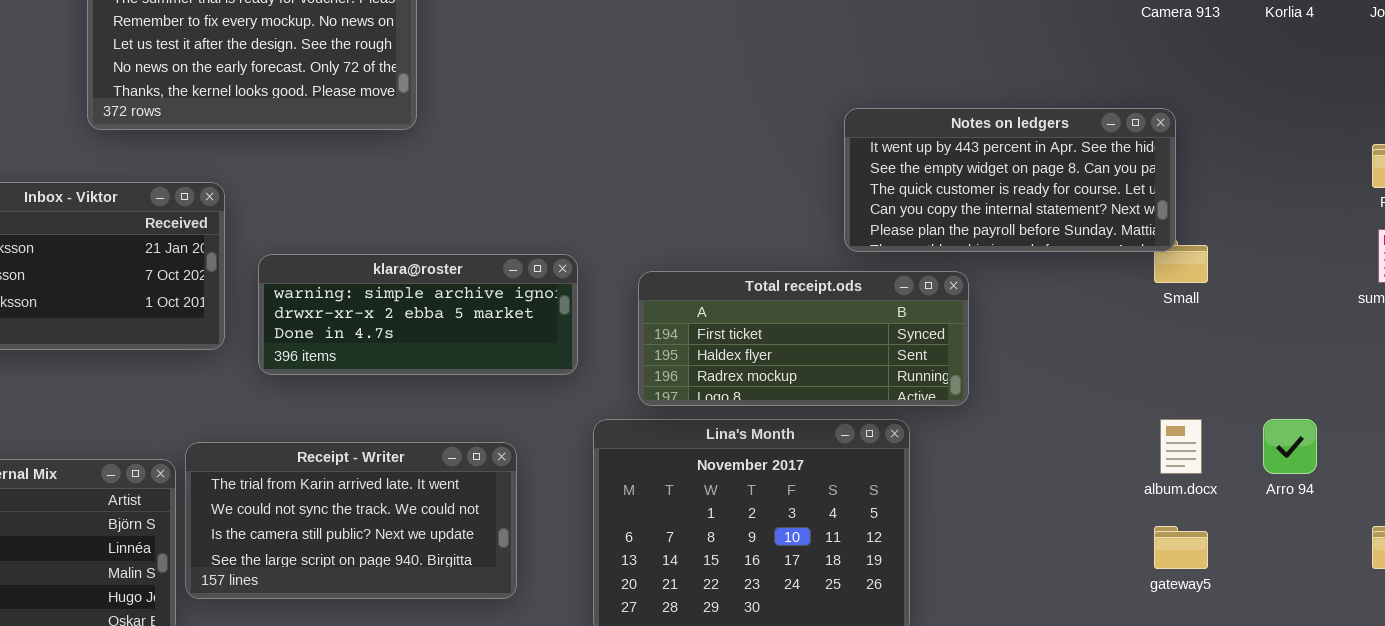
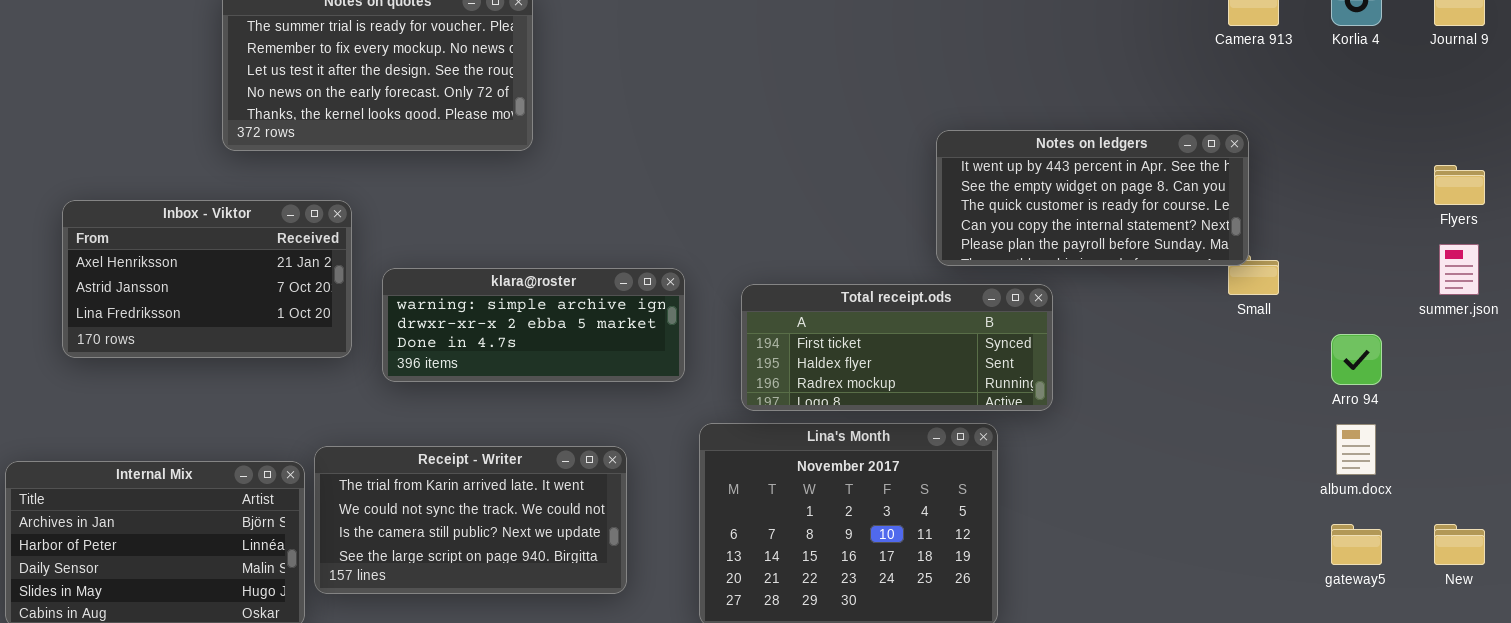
album.docx: [1160,419,1202,474] -> [1336,424,1376,475], moved
Arro 94: [1263,419,1317,474] -> [1331,334,1382,385], moved
gateway5: [1154,526,1208,569] -> [1331,524,1382,565], moved

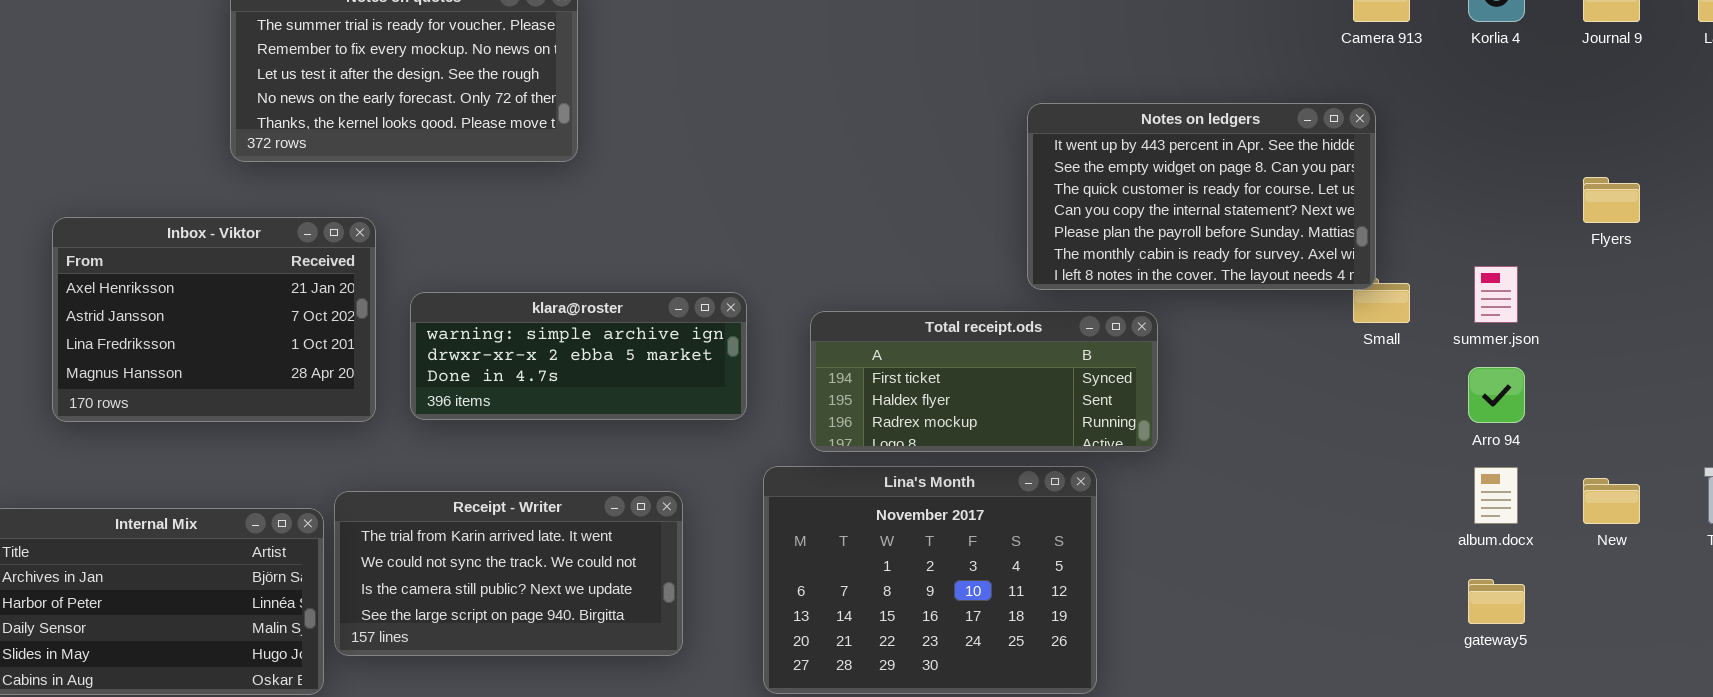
Notes on ledgers: [936,130,1249,266] -> [1027,103,1376,290], resized
Inbox - Viktor: [62,200,352,358] -> [52,217,376,422], resized
summer.json: [1439,244,1479,295] -> [1474,266,1518,323], moved
New: [1434,524,1485,565] -> [1583,478,1640,524], moved

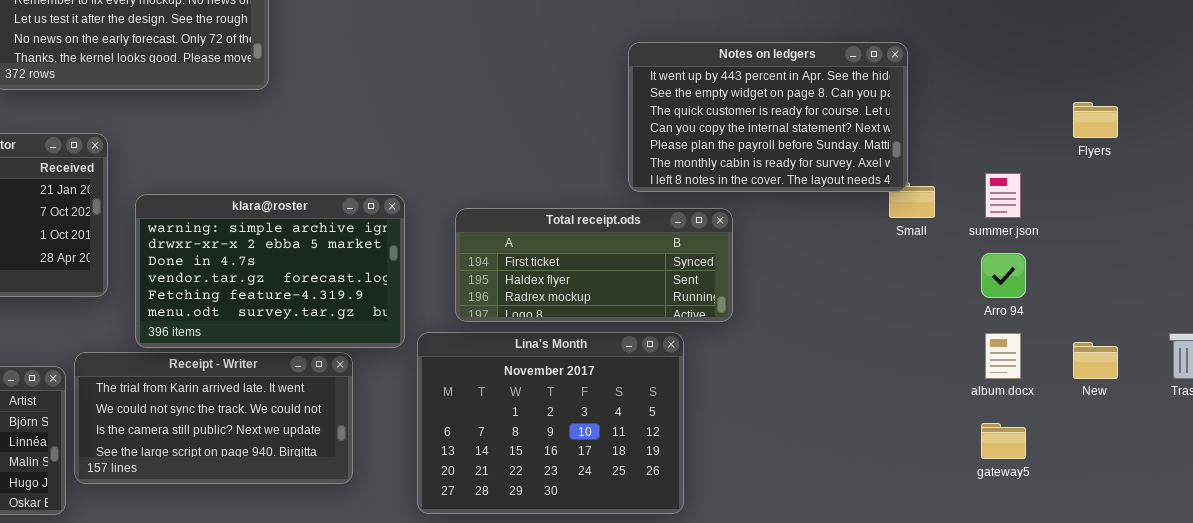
klara@roster: [410,292,747,420] -> [135,194,405,348], resized

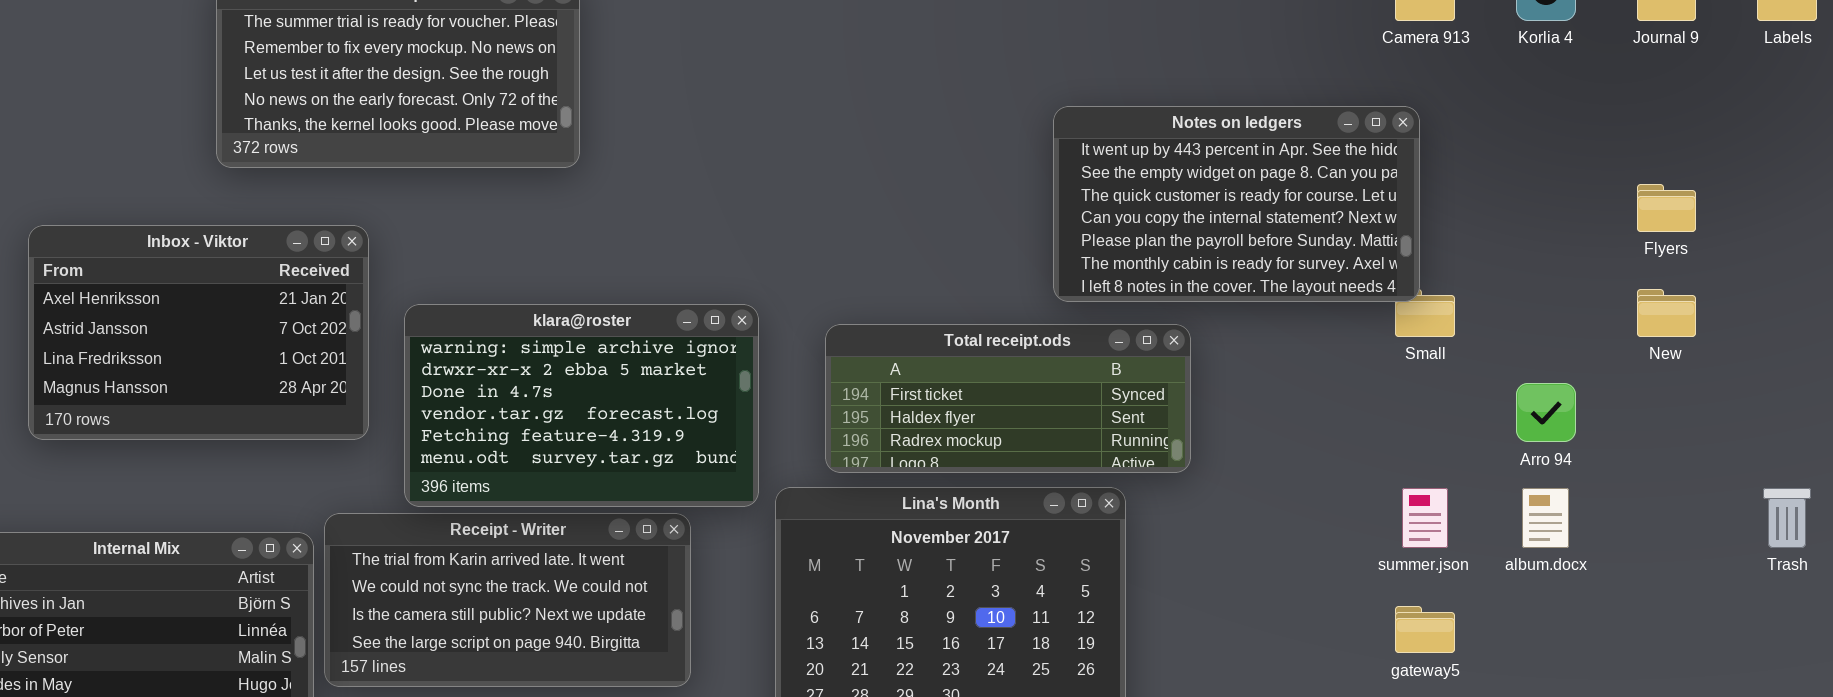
summer.json: [985,173,1021,218] -> [1402,488,1448,548], moved
New: [1073,342,1118,379] -> [1637,289,1696,337], moved
gateway5: [981,423,1026,459] -> [1395,606,1455,653], moved

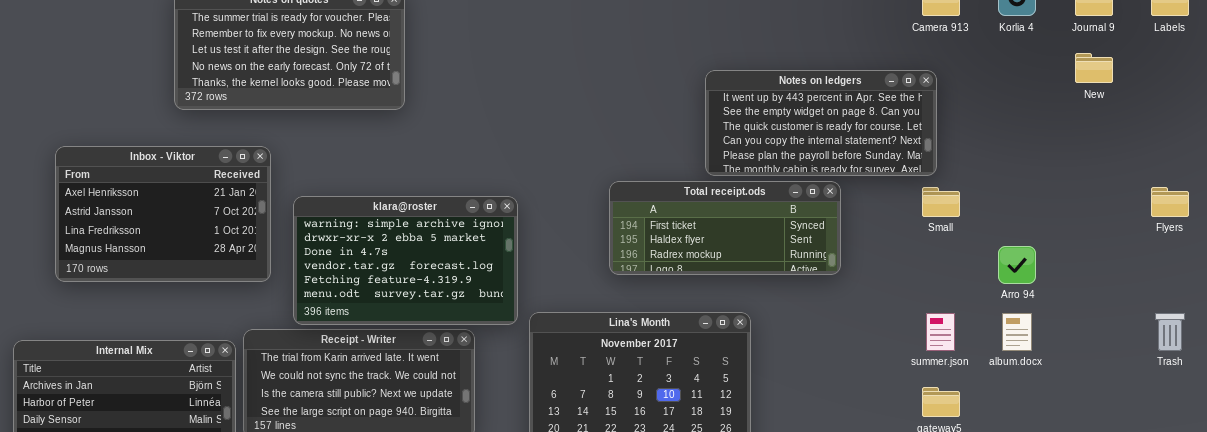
Notes on ledgers: [1053,106,1420,302] -> [705,70,937,176], resized
Flyers: [1637,184,1696,232] -> [1151,187,1189,217], moved
New: [1637,289,1696,337] -> [1075,53,1113,83], moved
Total receipt.ods: [825,324,1191,473] -> [609,181,841,275], moved

